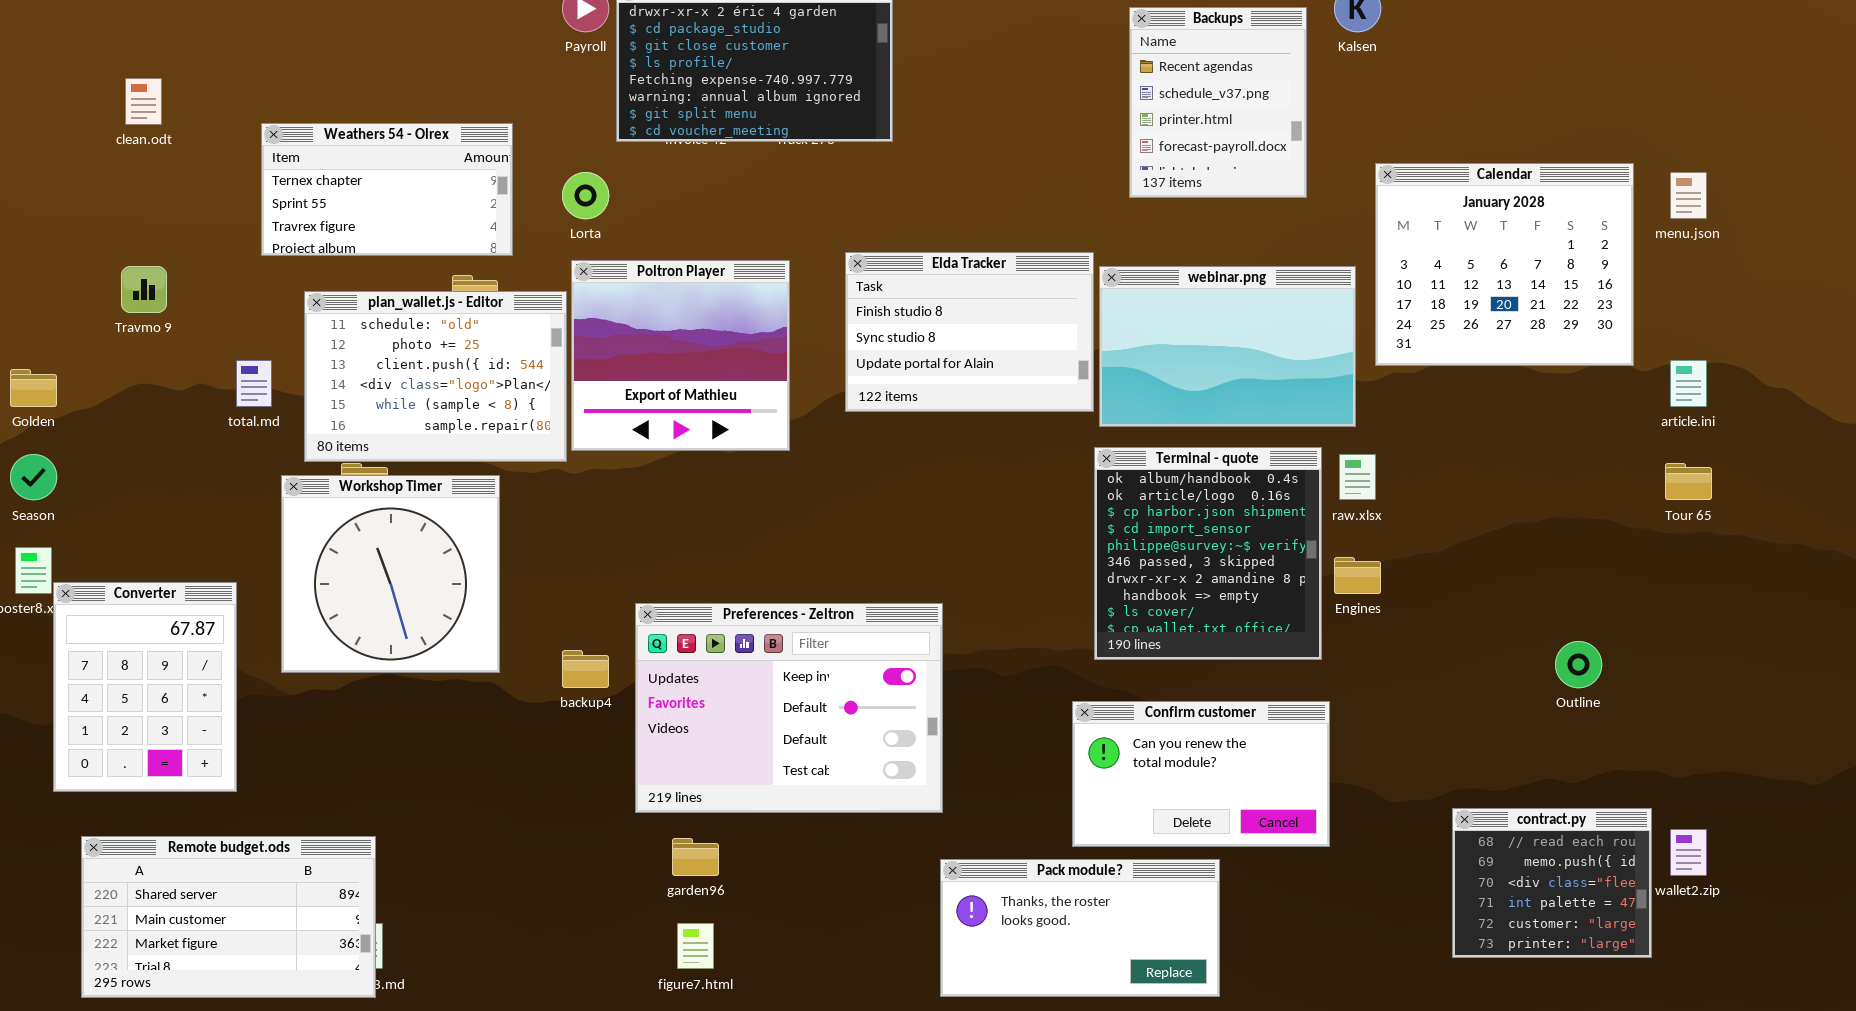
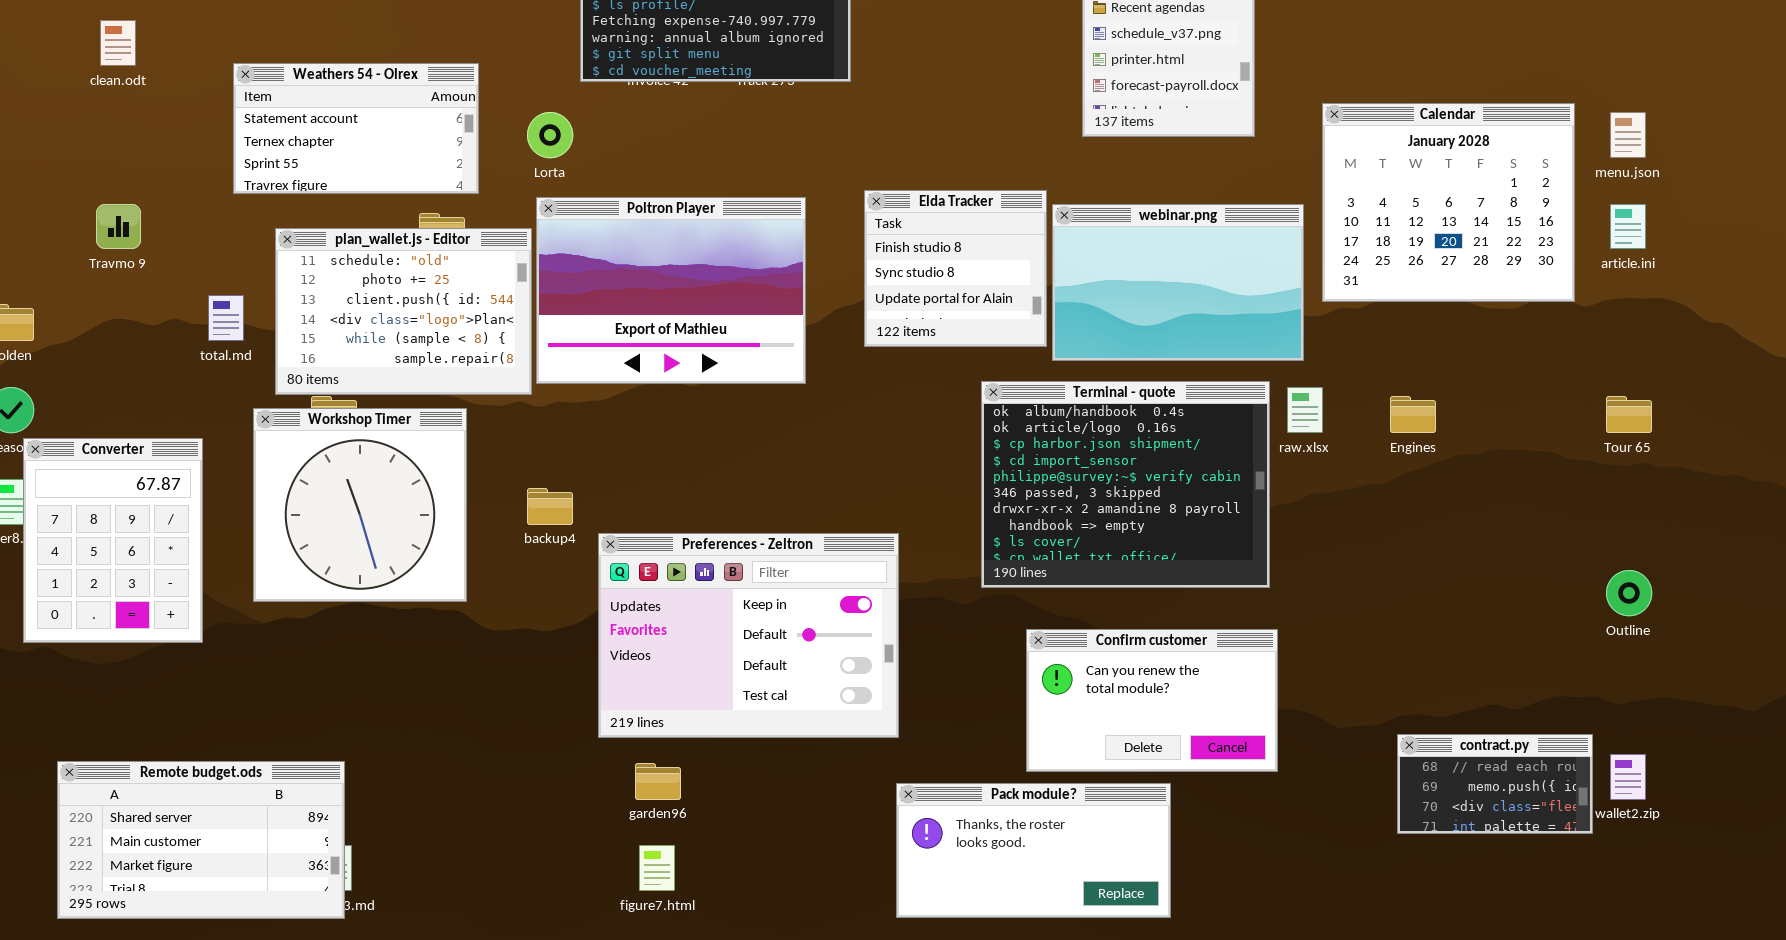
Weathers 54 - Olrex: [261,123,513,256] -> [233,63,479,194], scrolled up 1 row
Elda Tracker: [845,252,1094,412] -> [864,190,1047,347], resized
Poltron Player: [571,260,790,451] -> [536,197,806,384], resized
article.ini: [1670,360,1707,407] -> [1610,204,1646,249], moved
Terminal - quote: [1094,447,1322,660] -> [981,381,1270,588], resized
Engines: [1334,557,1381,594] -> [1390,396,1436,433], moved
Converter: [53,582,237,792] -> [23,438,203,643], moved
Outline: [1555,641,1602,688] -> [1606,570,1652,616], moved
backup4: [562,650,609,688] -> [527,488,573,525], moved
contract.py: [1452,808,1652,958] -> [1397,734,1593,834], resized

